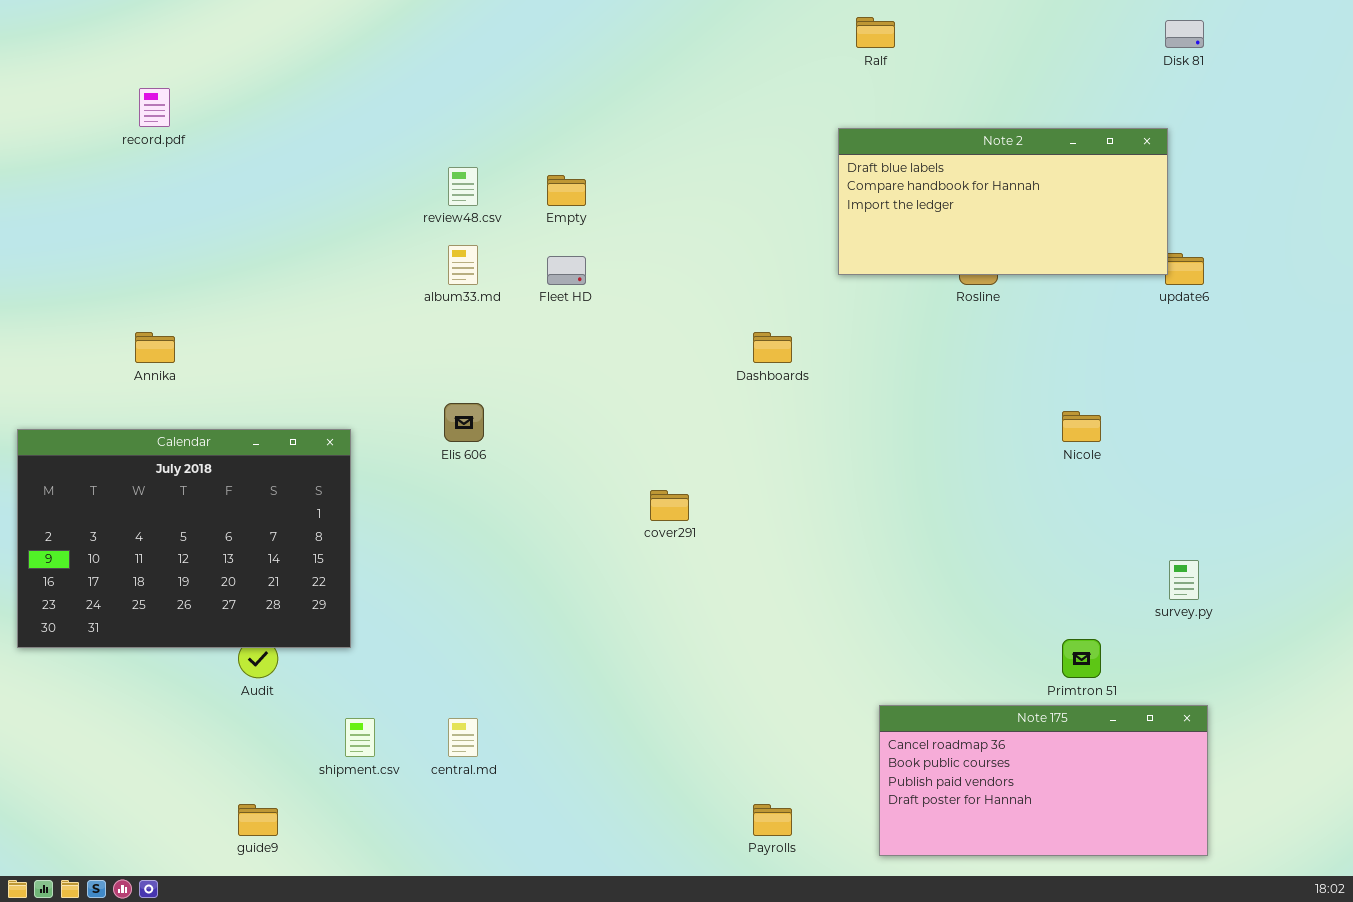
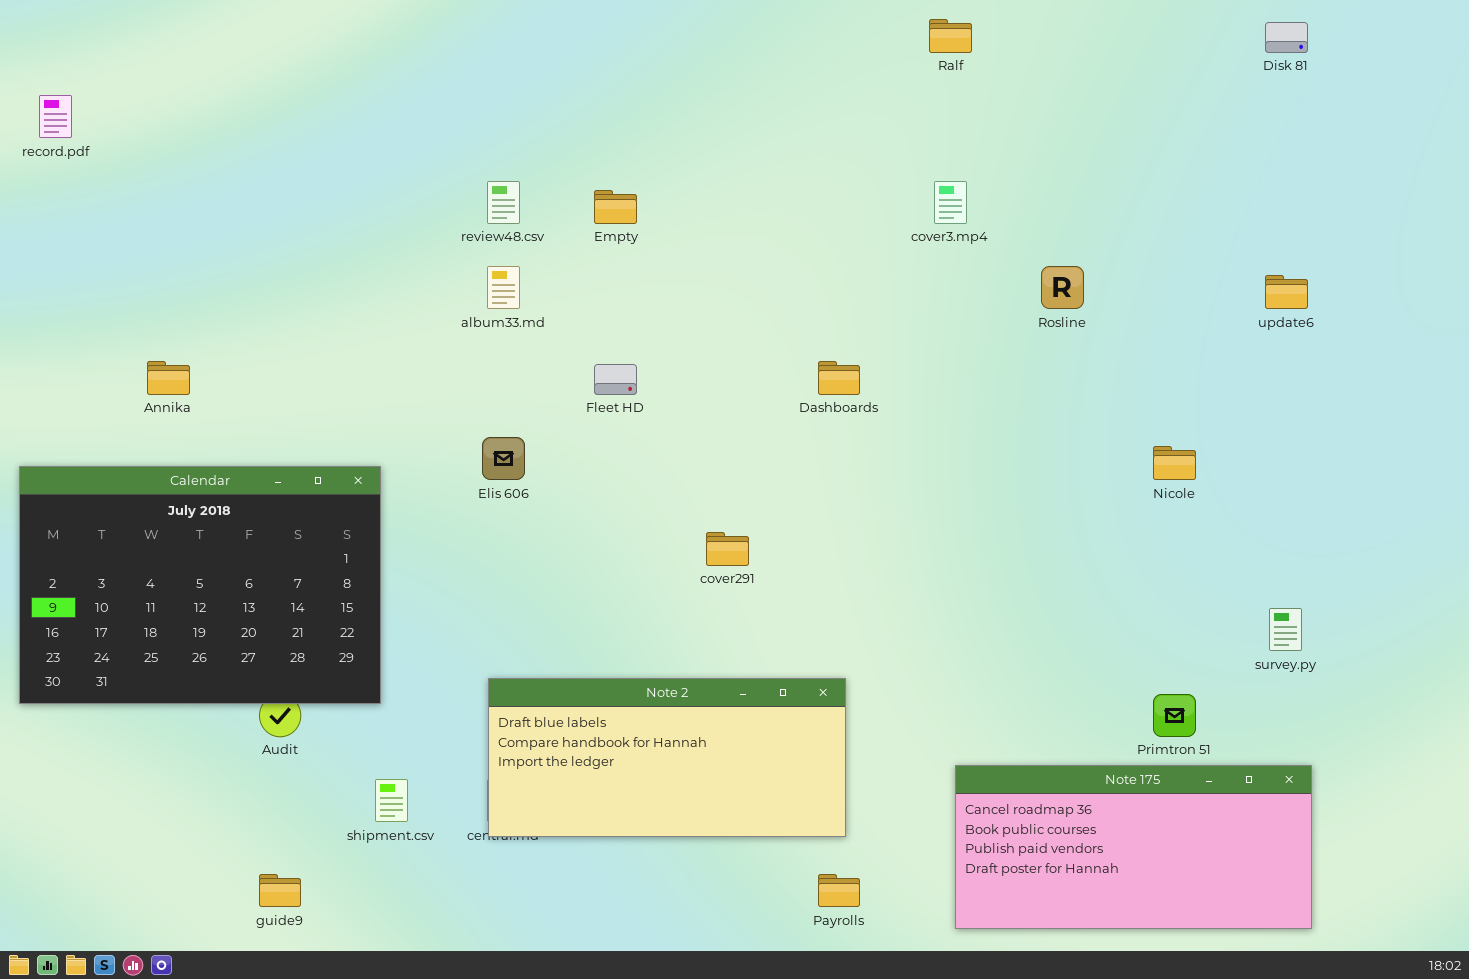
record.pdf: [139,88,170,127] -> [39,95,72,138], moved
Note 2: [838,128,1168,275] -> [488,678,846,837], moved
Fleet HD: [547,256,586,285] -> [594,364,637,395], moved

